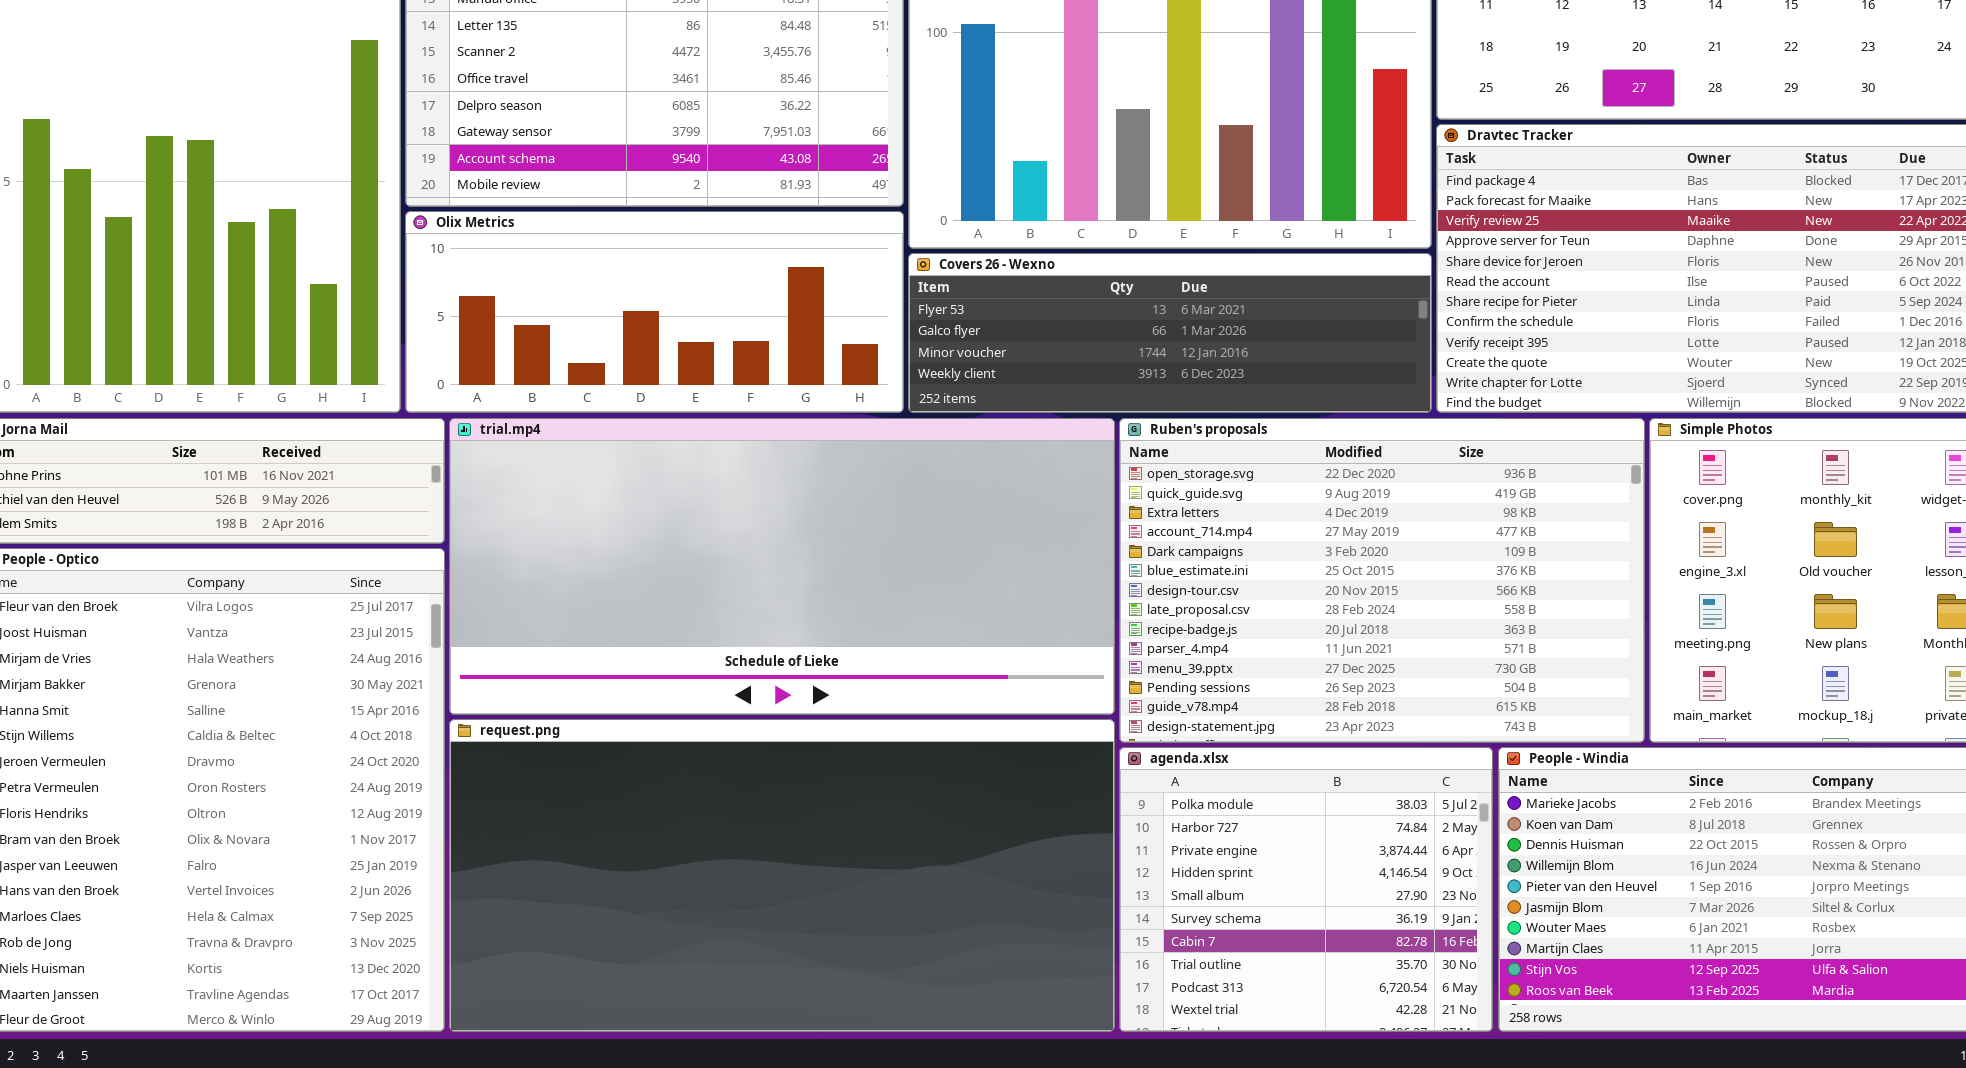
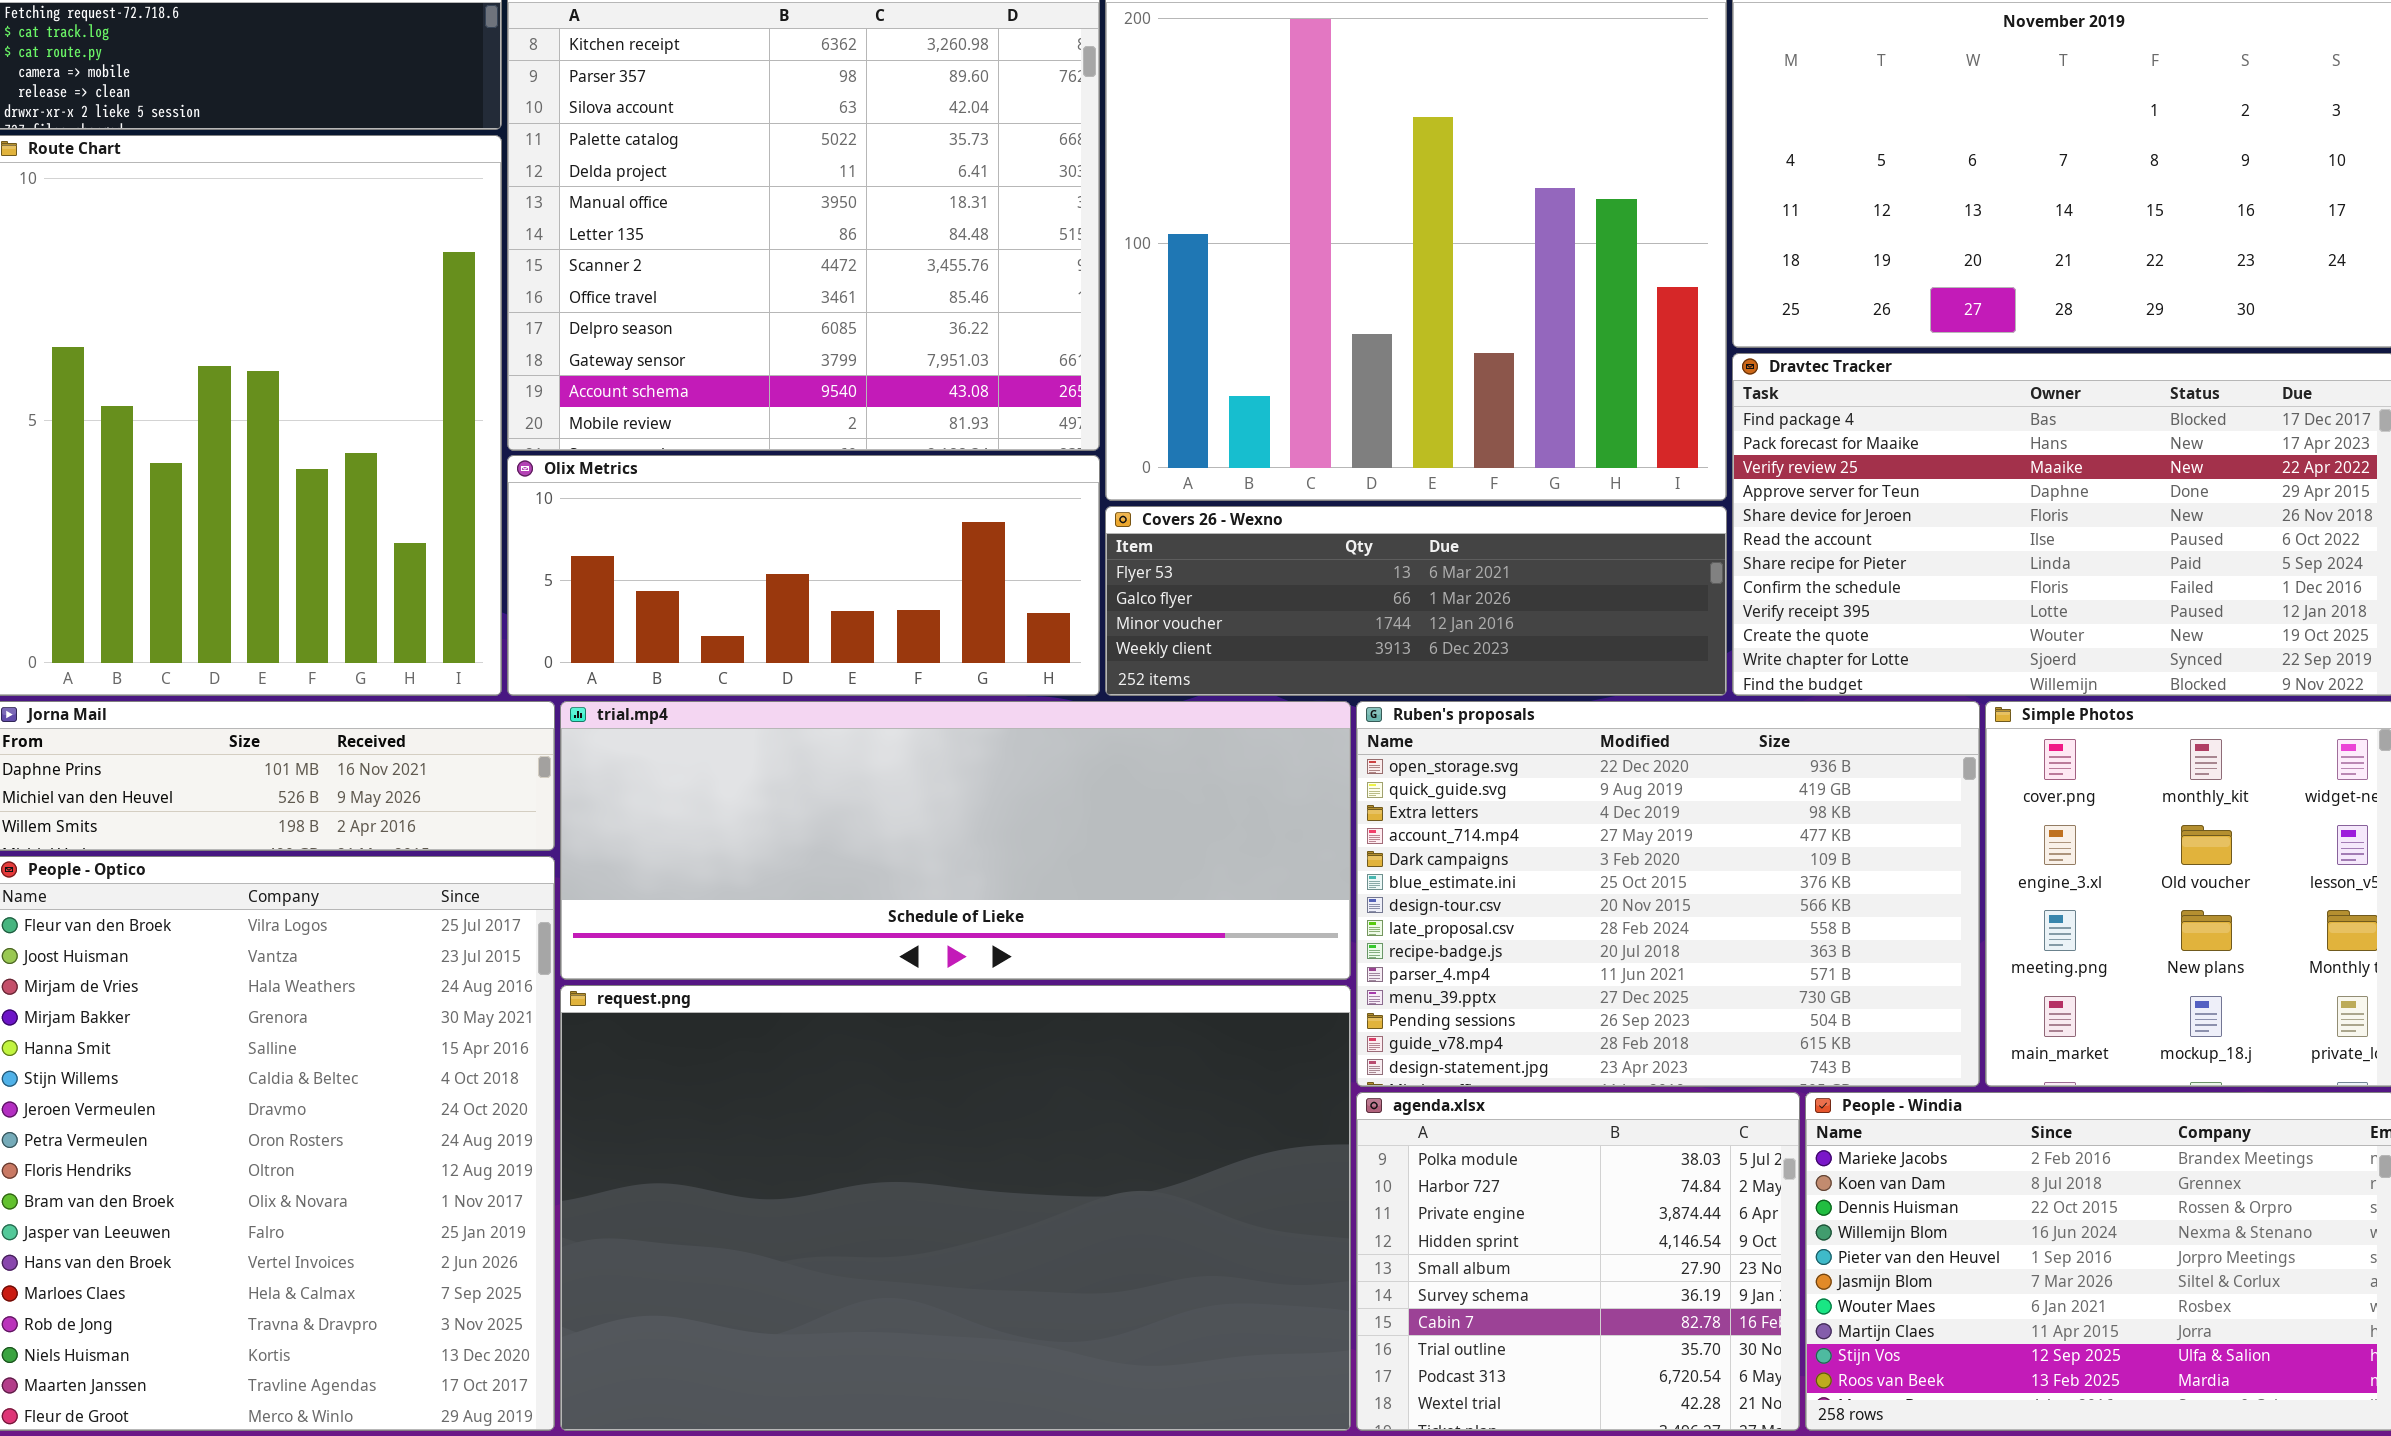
trial.mp4: [449,418,1115,715] -> [560,701,1351,980], resized
request.png: [449,719,1115,1032] -> [560,985,1351,1431], resized

